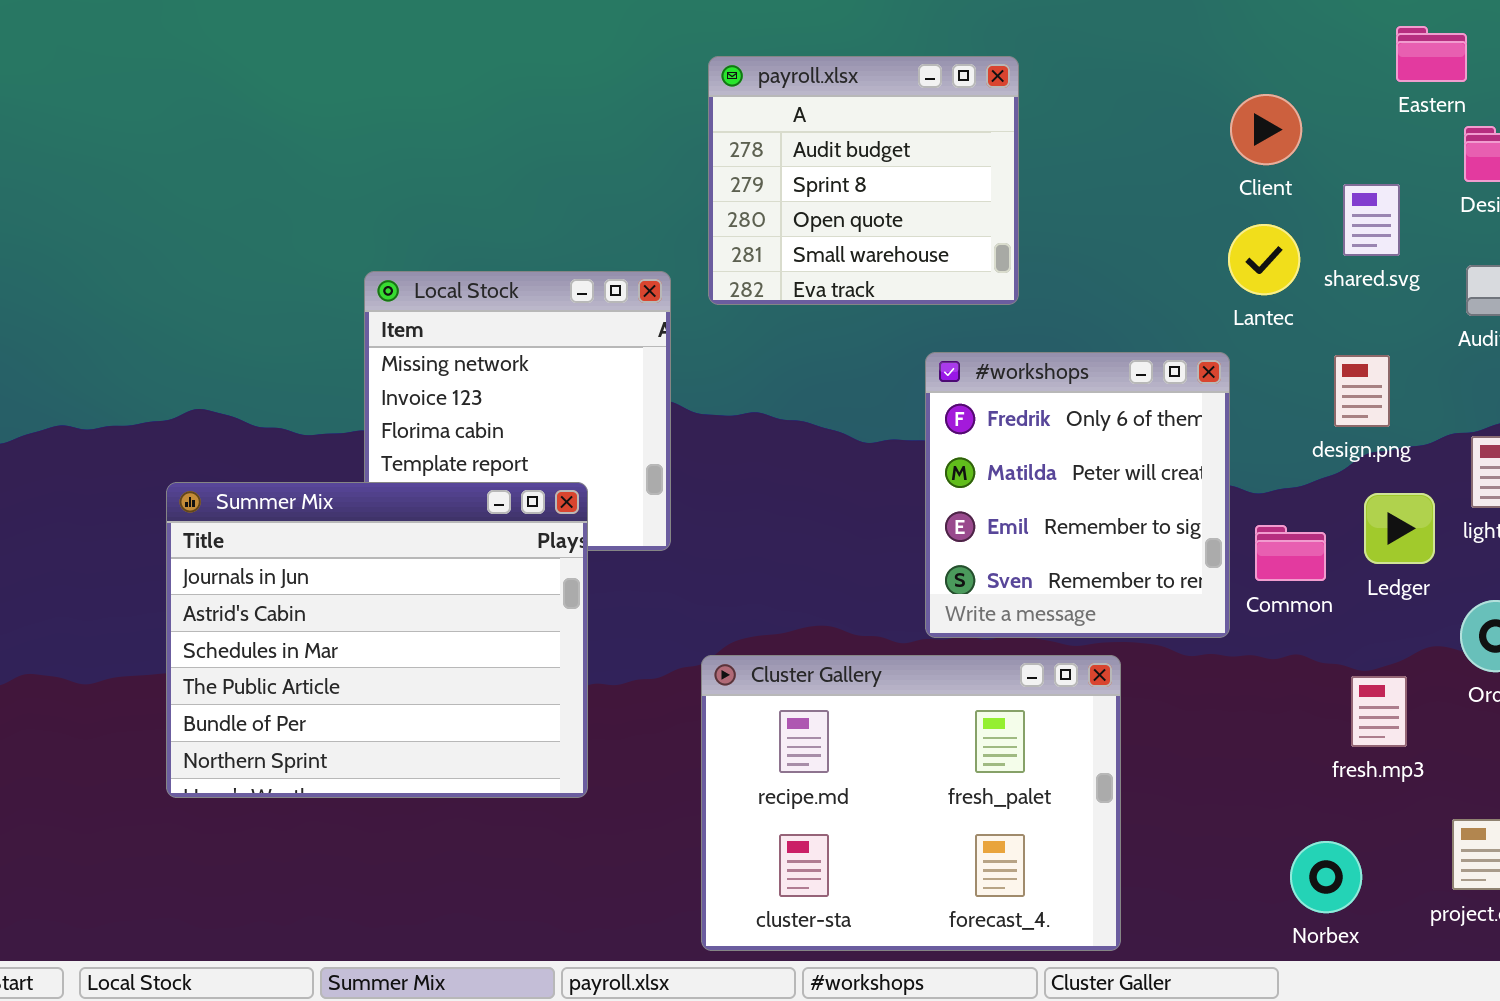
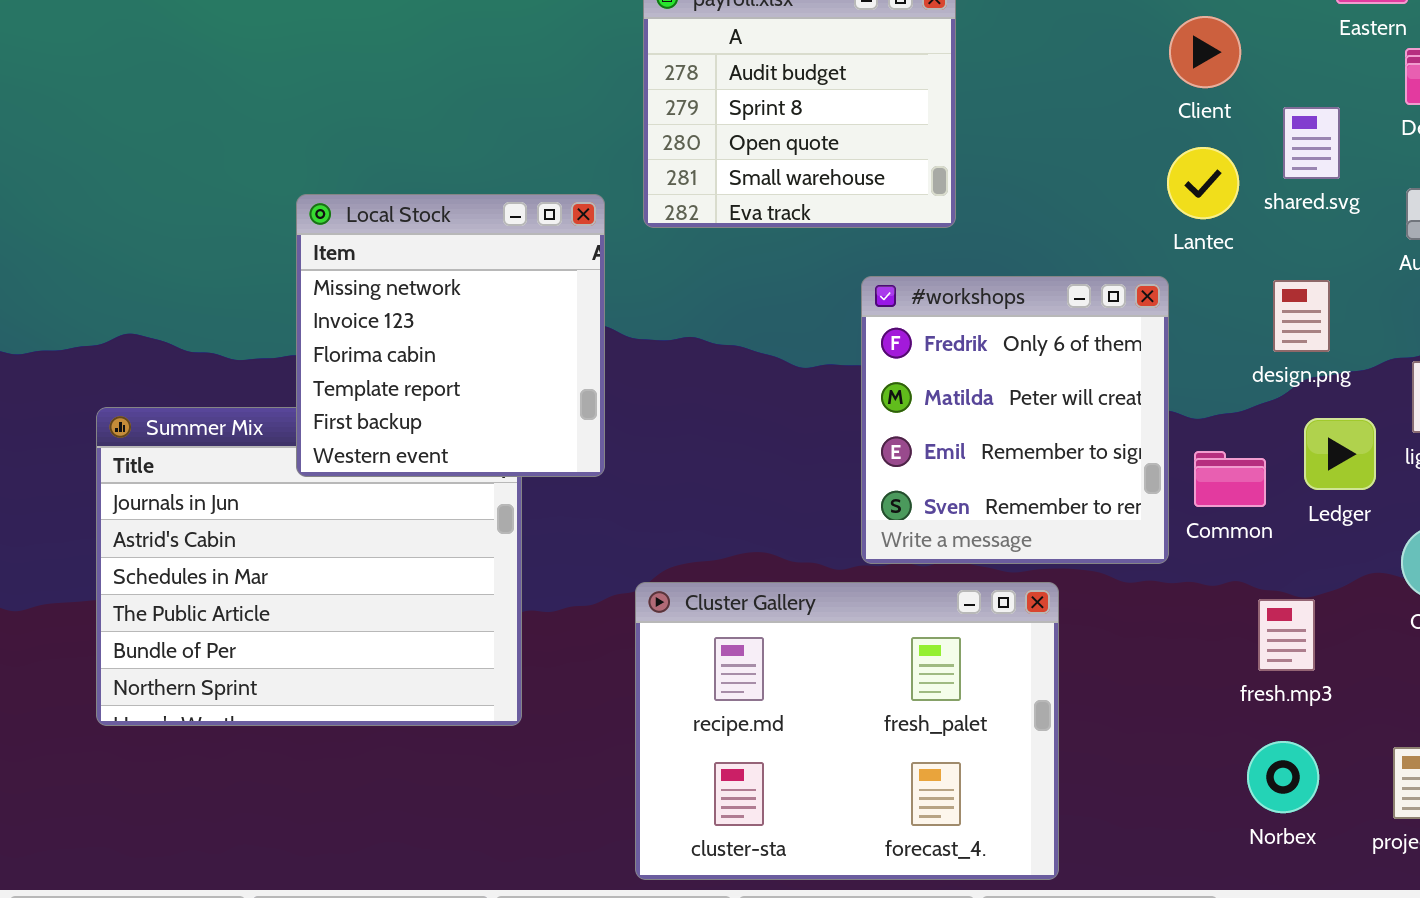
Local Stock: [364,271,671,551] -> [296,194,605,477], raised
fresh.mp3: [1351,676,1407,747] -> [1258,599,1315,671], moved
Norbex: [1290,841,1362,913] -> [1247,741,1319,813], moved

